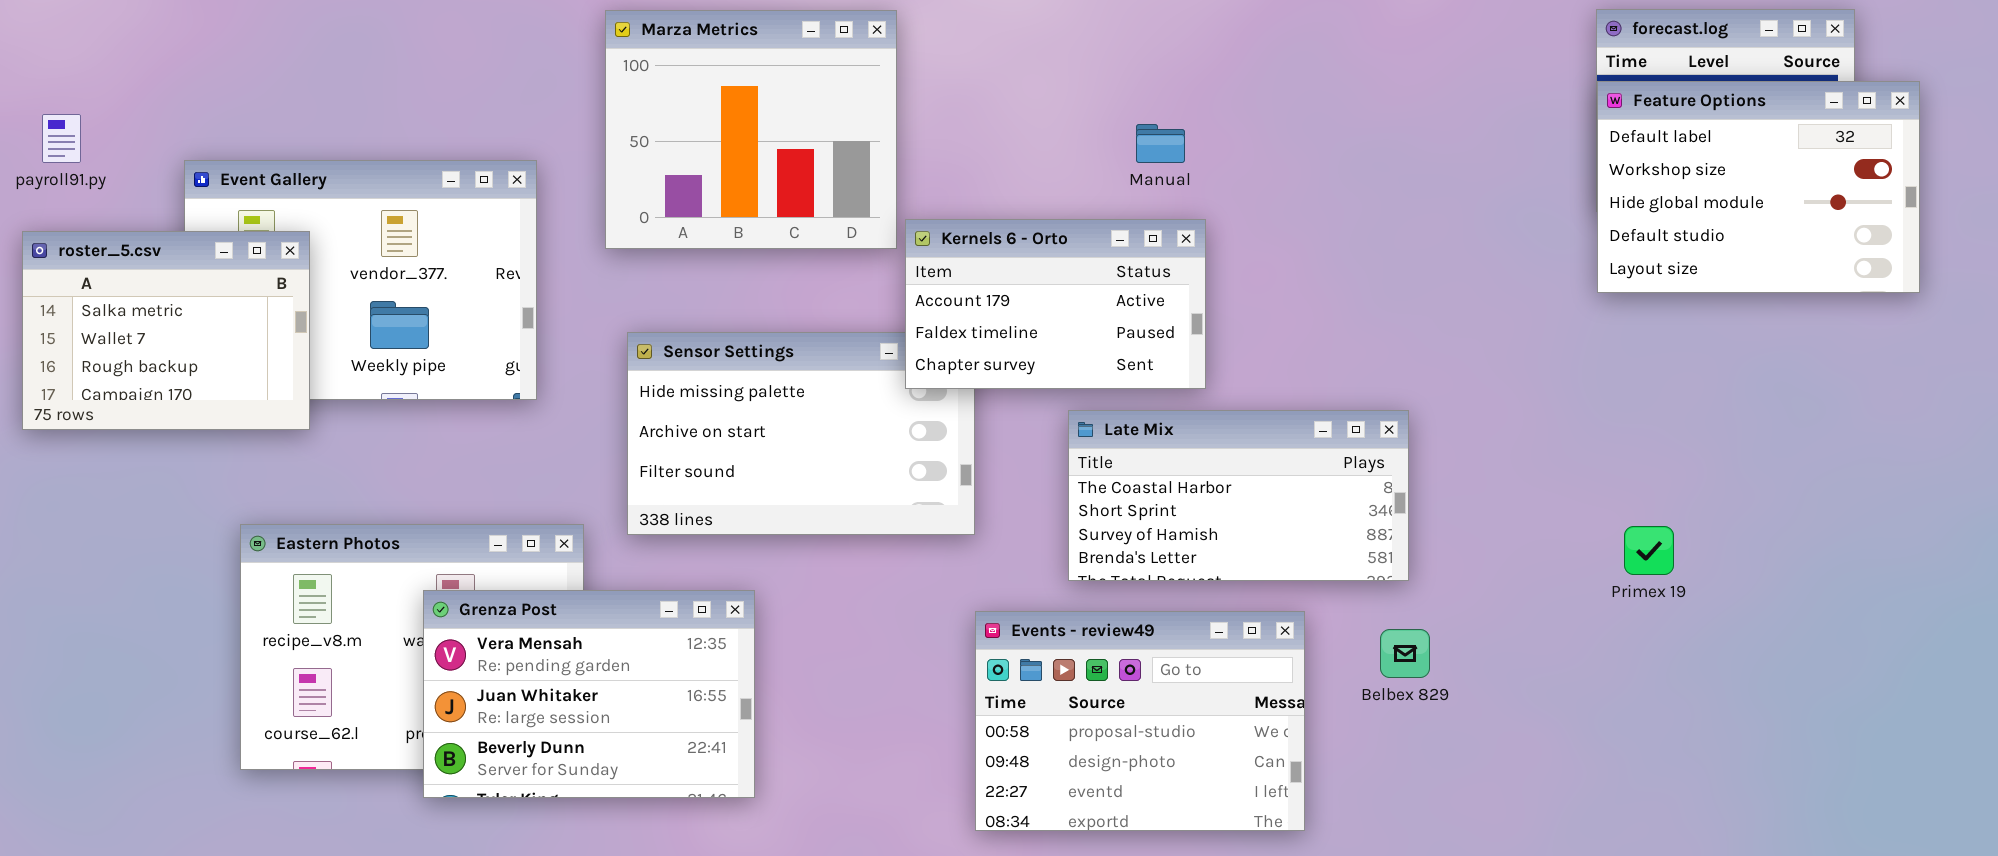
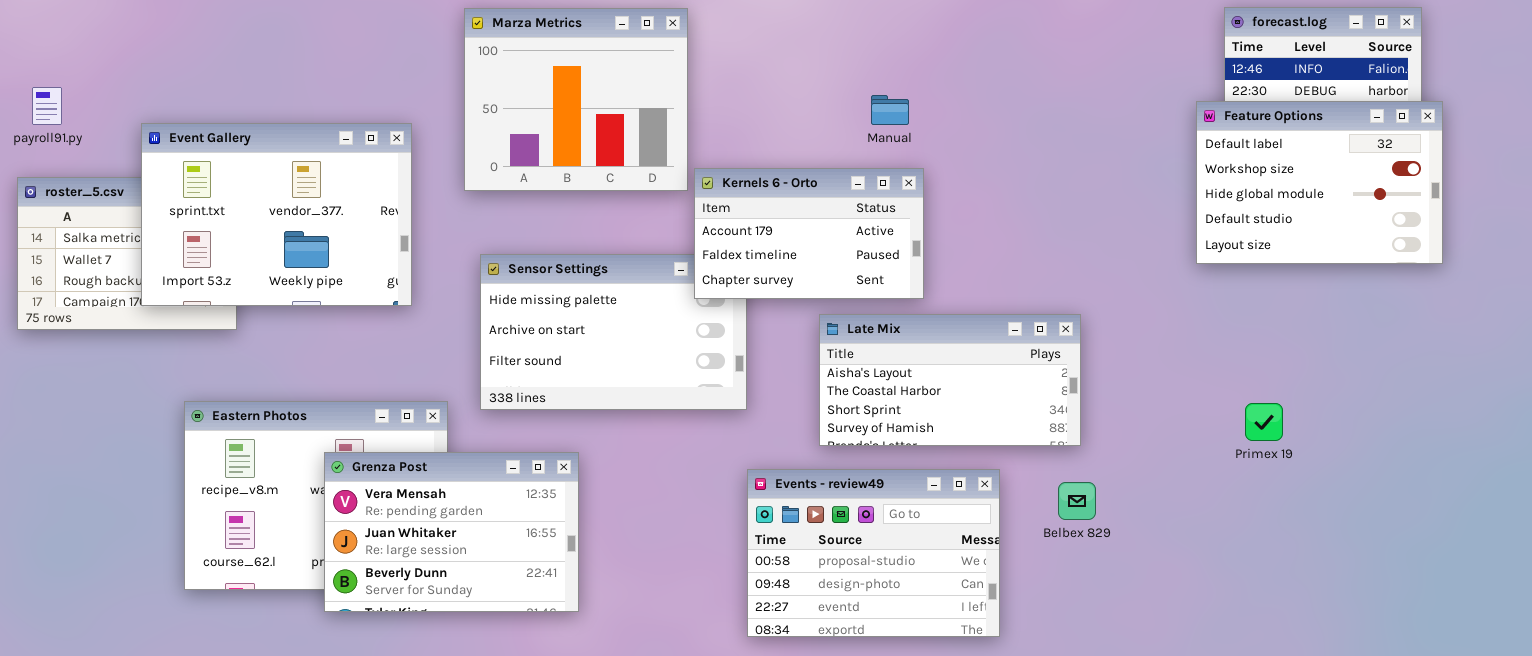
Feature Options: [1597,81,1920,293] -> [1196,101,1443,264], moved
Event Gallery: [184,160,537,400] -> [141,123,412,306], raised
Late Mix: [1068,410,1409,581] -> [819,314,1081,446], scrolled up 1 row

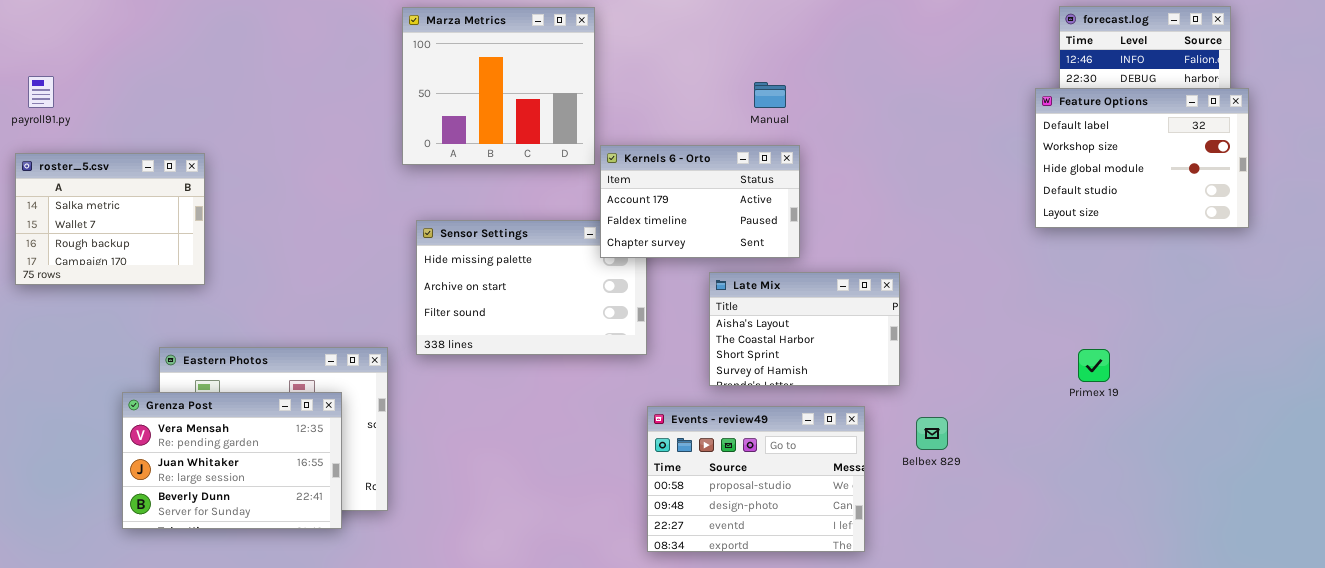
Event Gallery: [141,123,412,306] -> none, closed
Late Mix: [819,314,1081,446] -> [709,272,900,386], resized
Grenza Post: [324,452,579,612] -> [122,392,342,529], moved

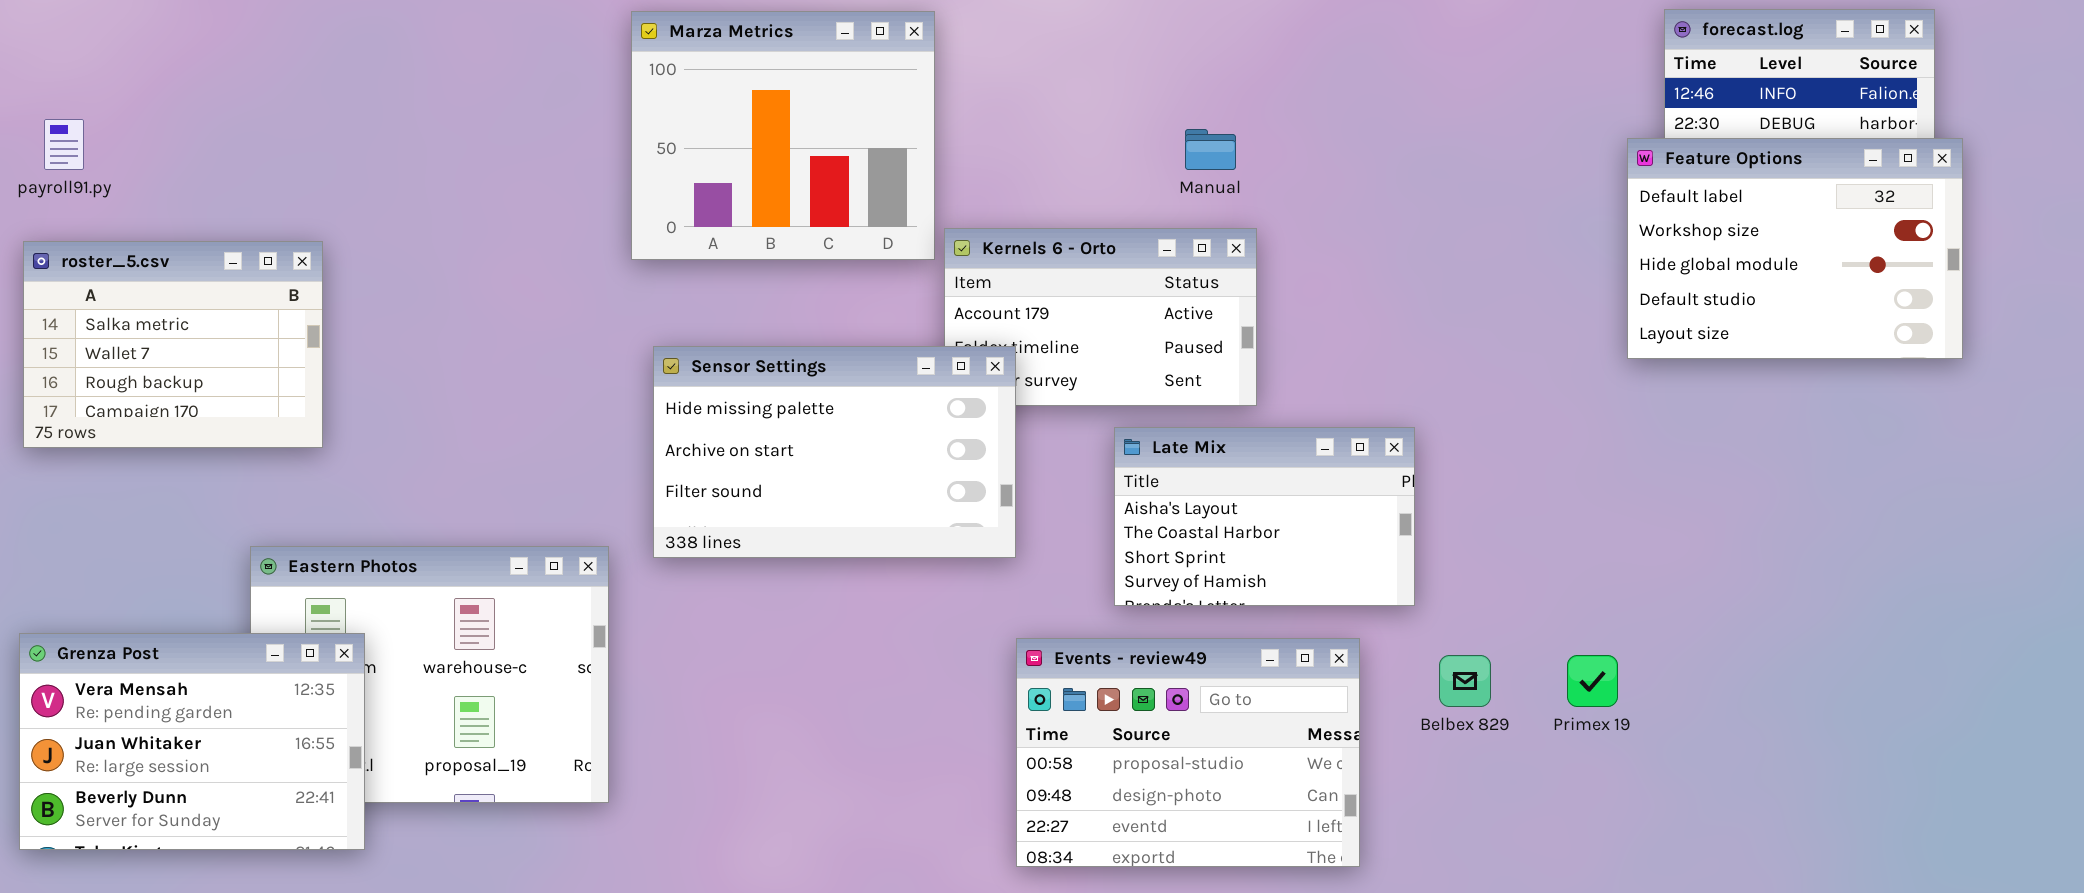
Sensor Settings: [416,220,647,355] -> [653,346,1016,558], raised
Primex 19: [1078,349,1110,382] -> [1567,655,1618,707], moved
Grenza Post: [122,392,342,529] -> [19,633,365,850], moved

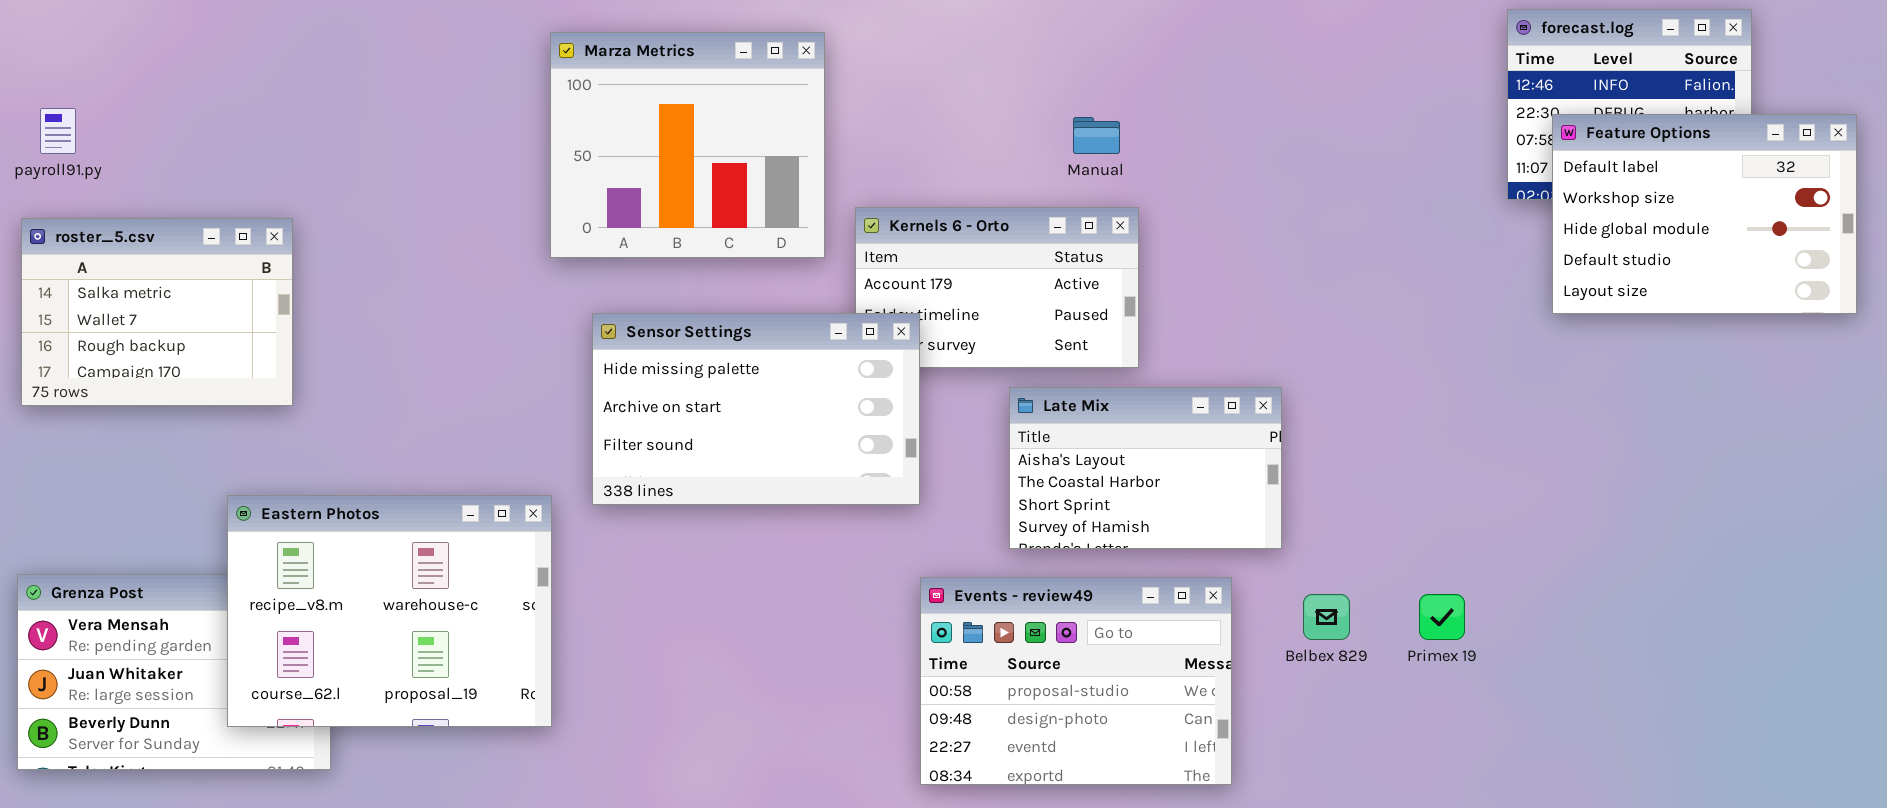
Marza Metrics: [631,11,935,260] -> [550,32,825,258], moved
Feature Options: [1627,138,1963,359] -> [1552,114,1857,314], moved
Eastern Photos: [250,546,609,803] -> [227,495,552,727], raised

